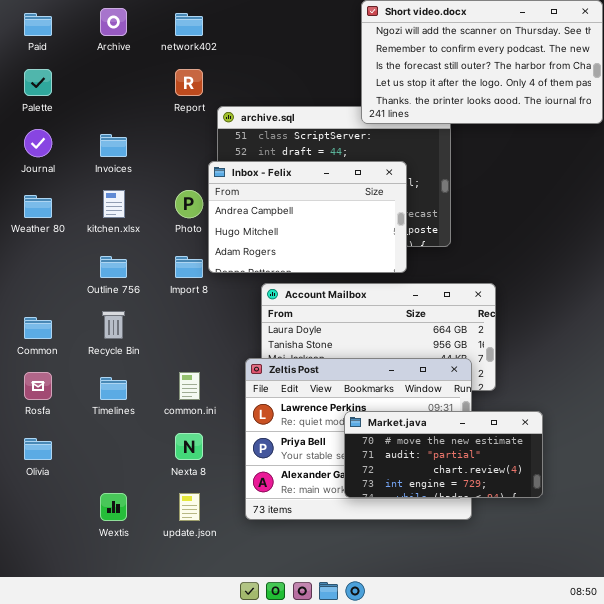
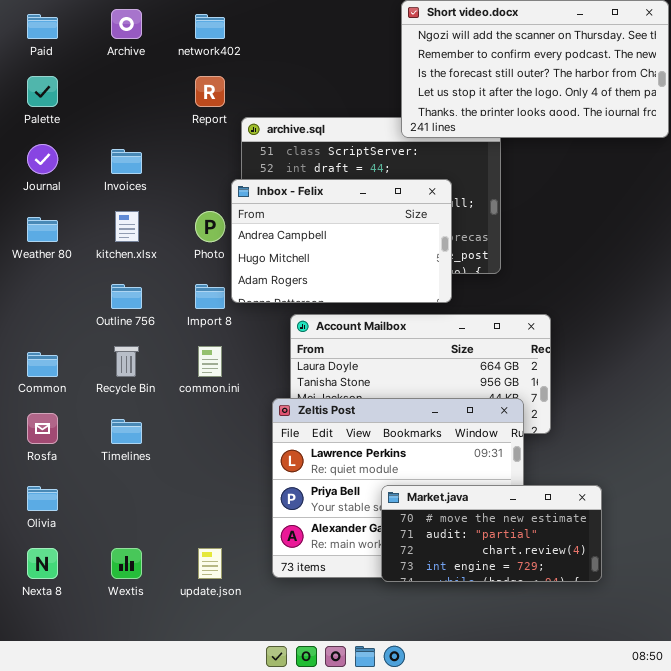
common.ini: [179,372,200,400] -> [198,346,222,377], moved
Market.java: [344,411,543,498] -> [381,485,602,582], moved
Nexta 8: [175,433,203,460] -> [27,548,58,579], moved

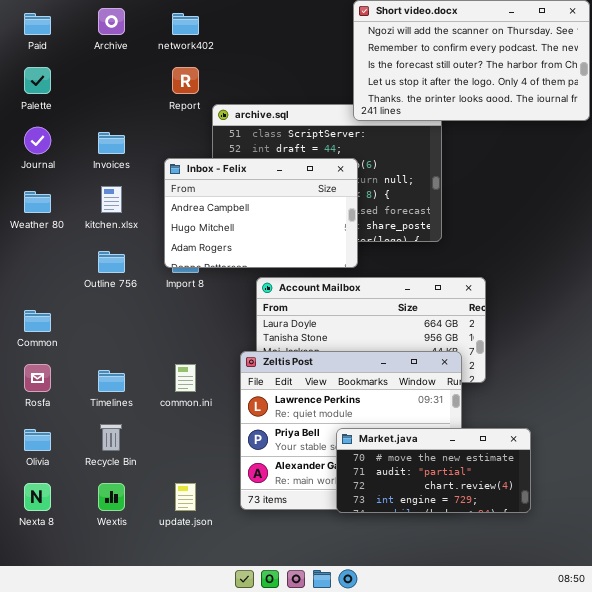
Inbox - Felix: [231,179,452,303] -> [164,158,358,268], moved
Recycle Bin: [114,346,139,377] -> [100,424,122,451], moved
common.ini: [198,346,222,377] -> [175,364,196,392], moved

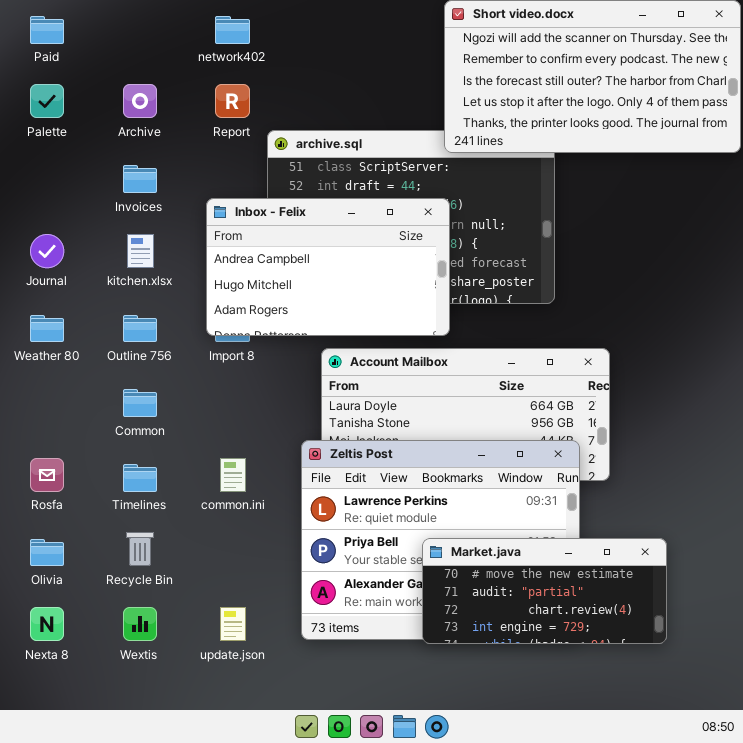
Archive: [98,8,125,35] -> [123,84,157,118], moved
Journal: [24,127,51,154] -> [30,234,64,268], moved
Weather 80: [24,191,51,213] -> [30,315,64,342], moved
Common: [24,310,51,332] -> [123,389,157,417], moved

